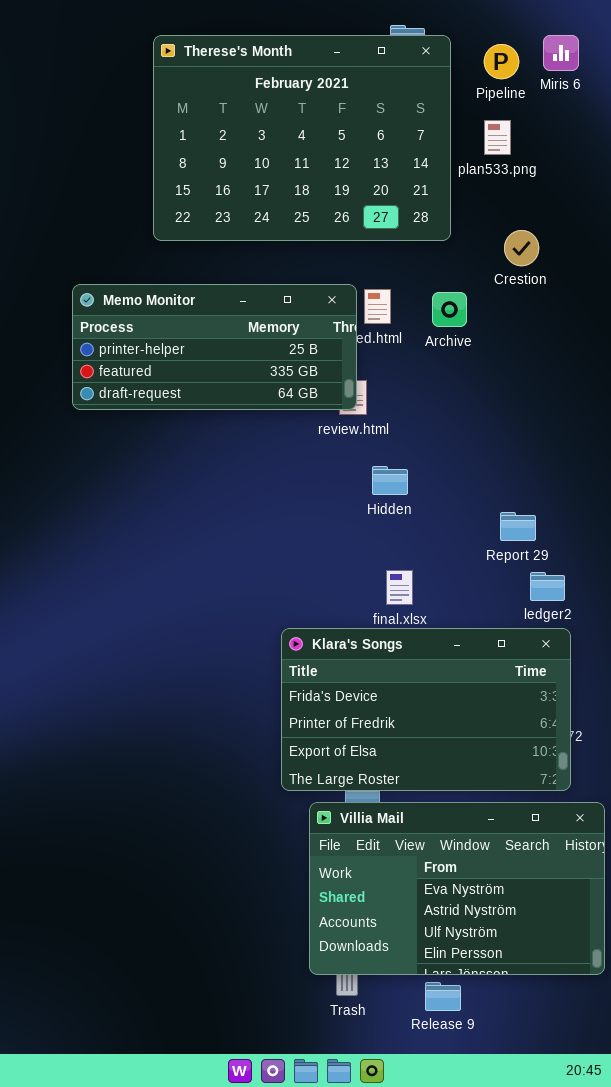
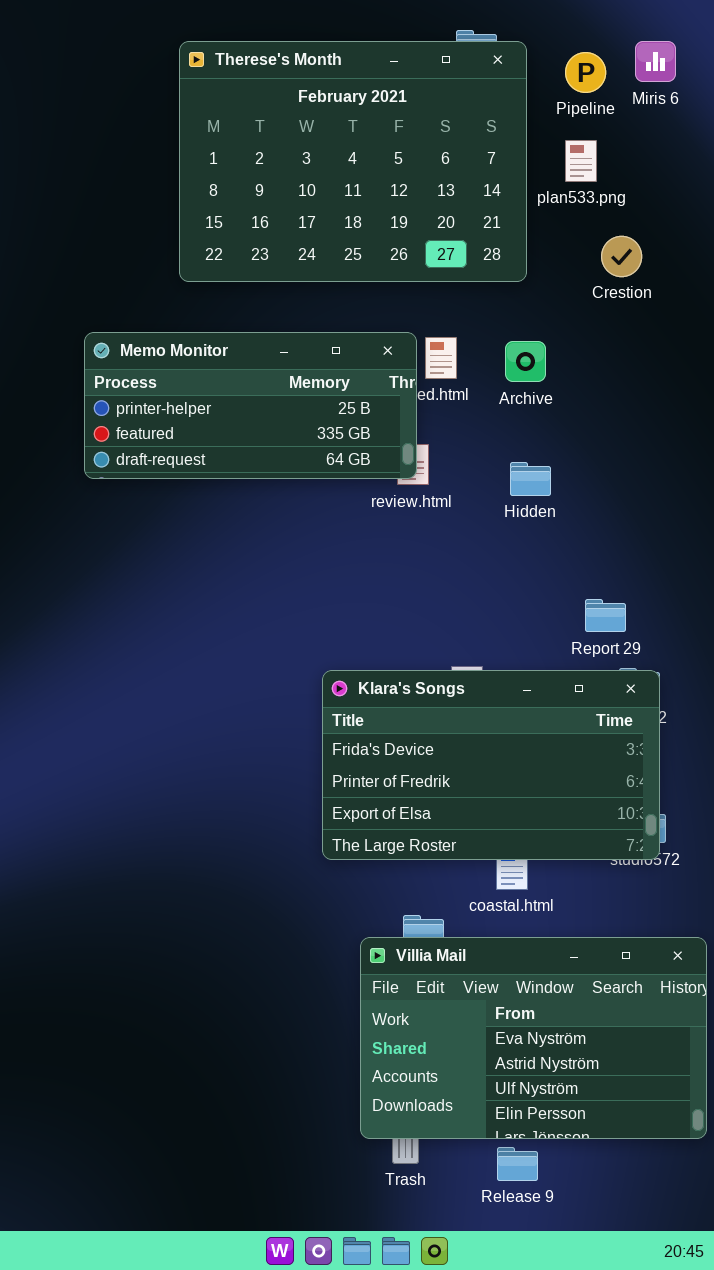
Crestion: [504,230,539,266] -> [601,236,642,277], moved
Hidden: [372,466,408,495] -> [510,462,551,496], moved
Klara's Songs: [281,628,571,791] -> [322,670,660,860], moved

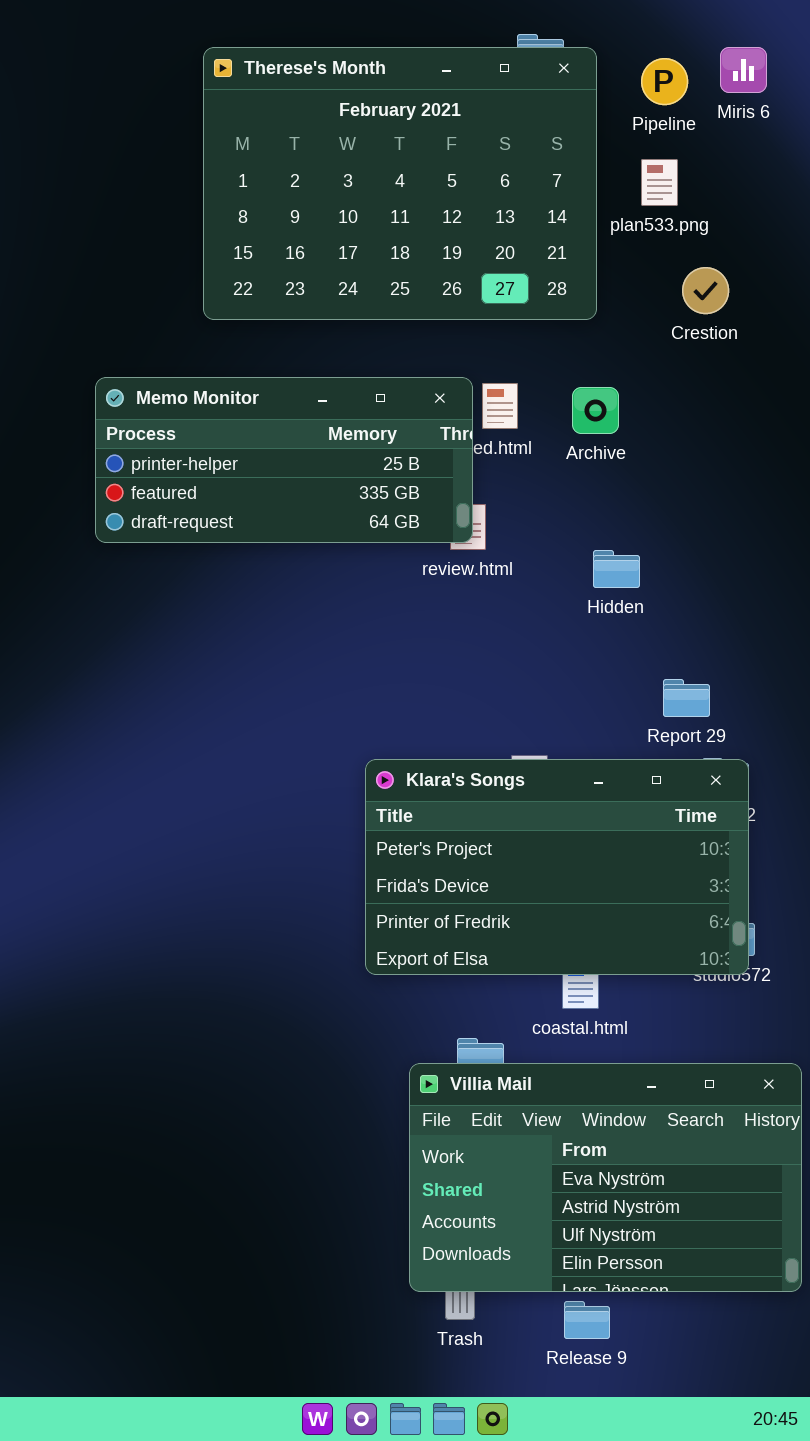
Hidden: [510,462,551,496] -> [593,550,640,588], moved
Klara's Songs: [322,670,660,860] -> [365,759,749,975], scrolled up 1 row

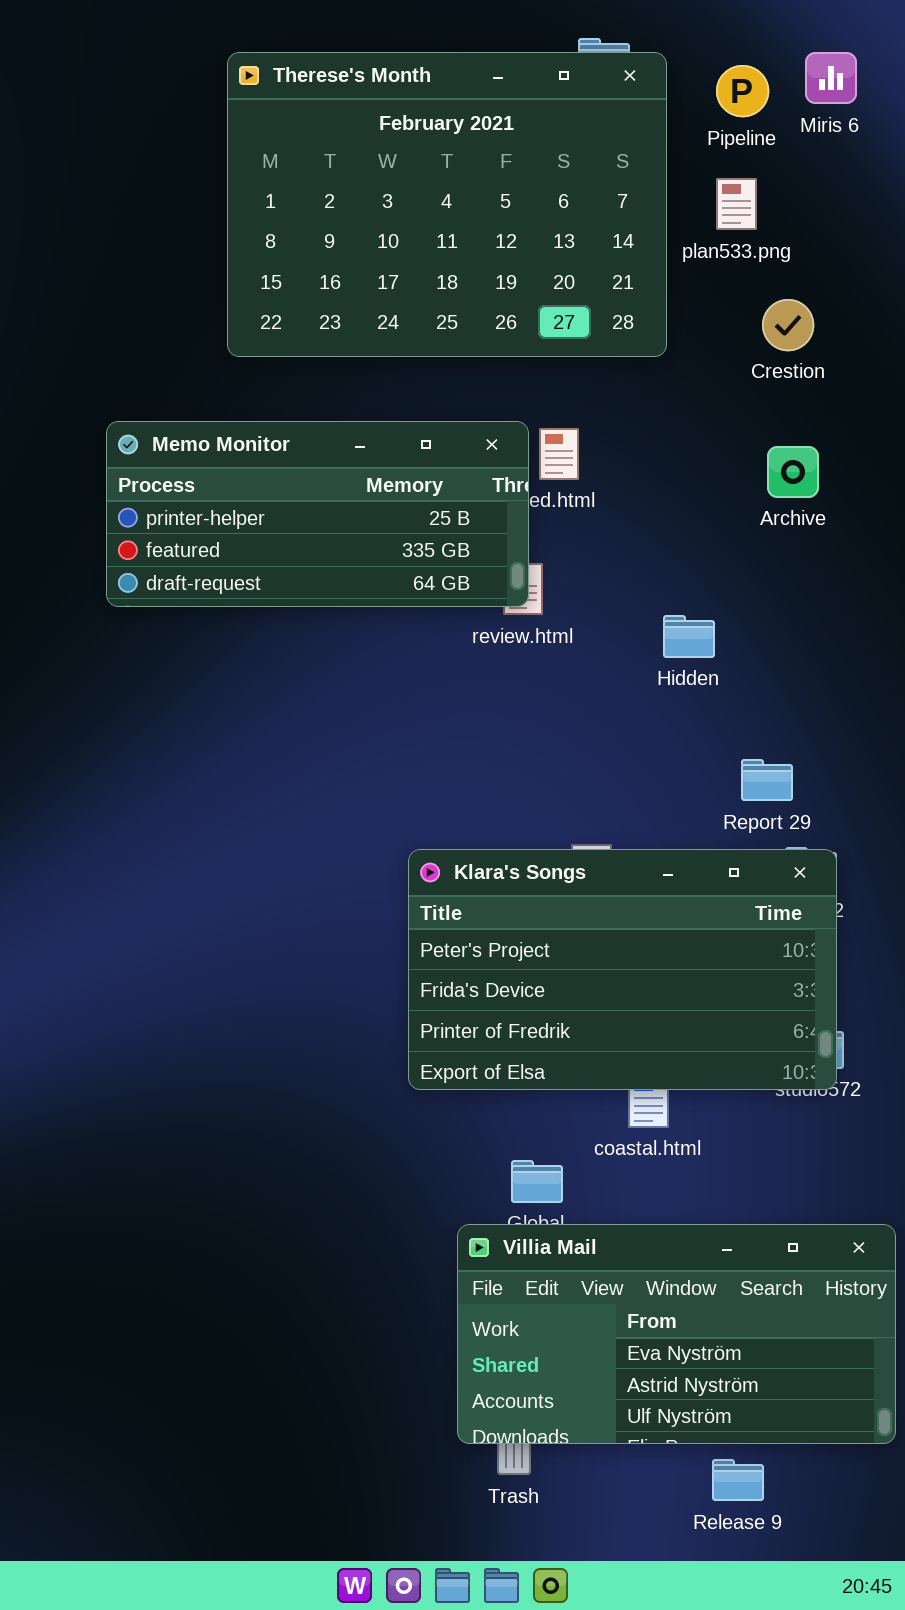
Archive: [572,387,619,434] -> [767,446,819,498], moved
Villia Mail: [409,1063,802,1292] -> [457,1224,896,1444], resized
Release 9: [564,1301,610,1339] -> [712,1459,764,1501], moved

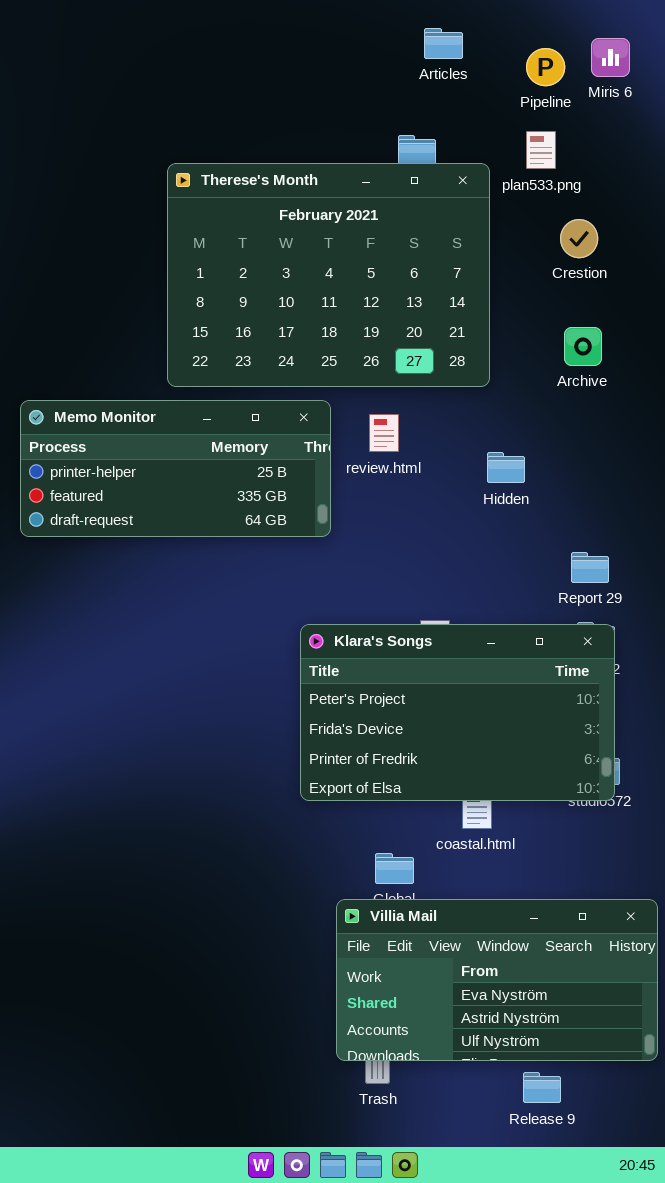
Therese's Month: [227,52,667,357] -> [167,163,490,387], moved
Memo Monitor: [106,421,529,607] -> [20,400,331,537], moved
Report 29: [741,759,793,801] -> [571,552,609,583], moved

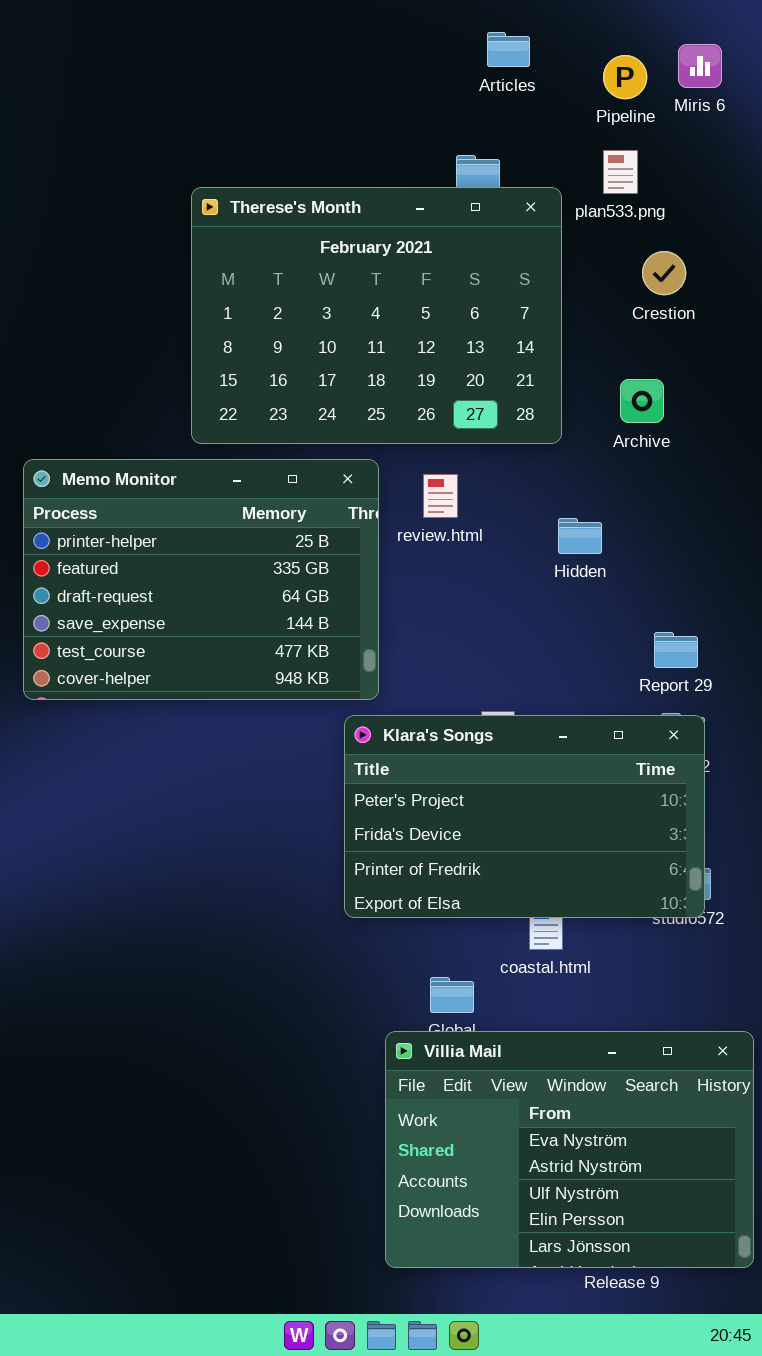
Archive: [564,327,602,366] -> [620,379,664,423], moved
Memo Monitor: [20,400,331,537] -> [23,459,379,700], resized
Villia Mail: [336,899,658,1061] -> [385,1031,754,1268], resized

